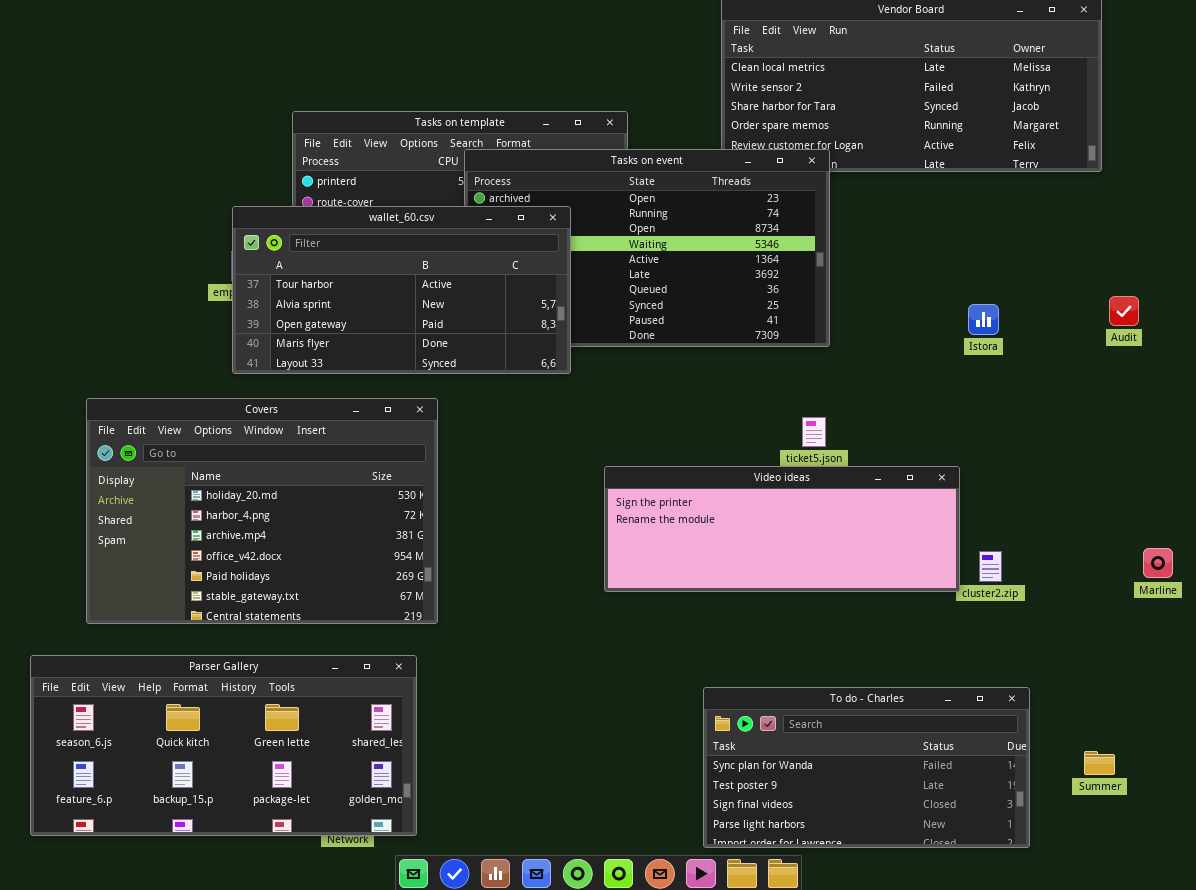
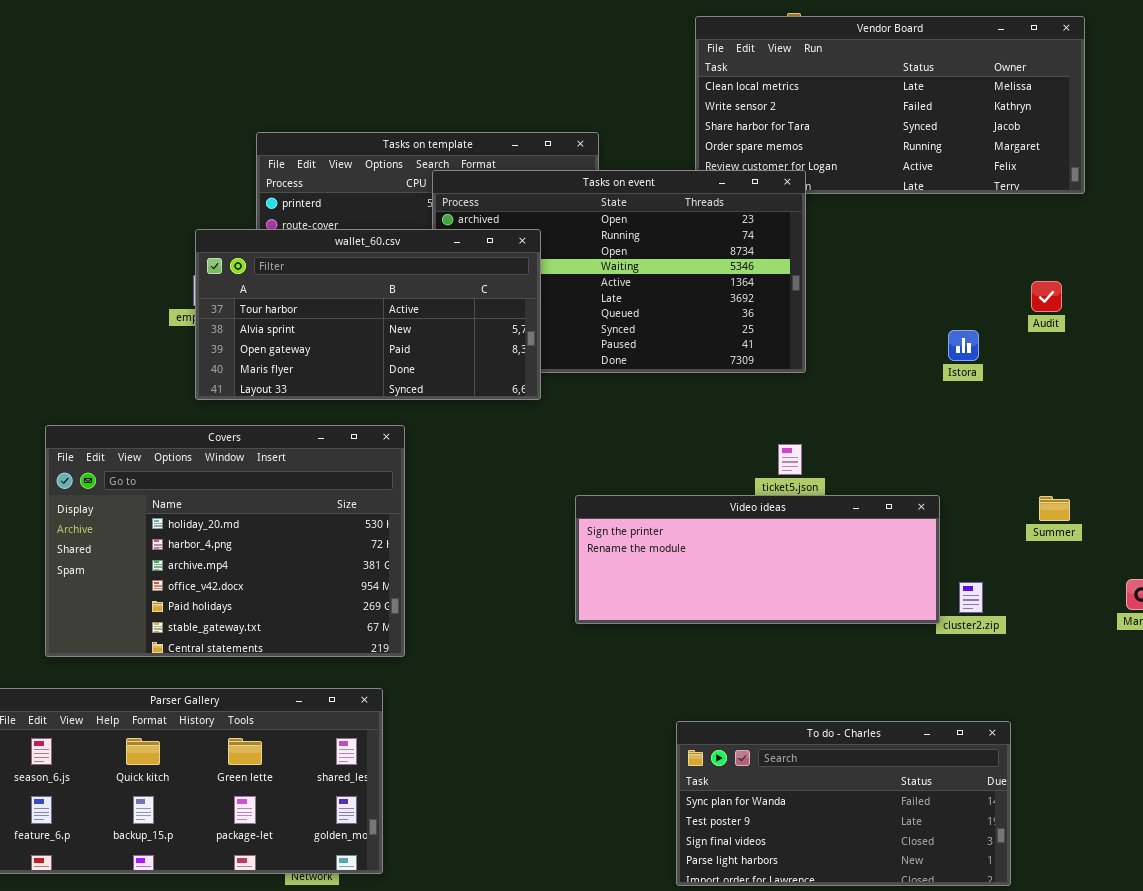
Audit: [1109,296,1139,326] -> [1031,281,1062,312], moved
Summer: [1084,751,1115,775] -> [1039,496,1070,521], moved

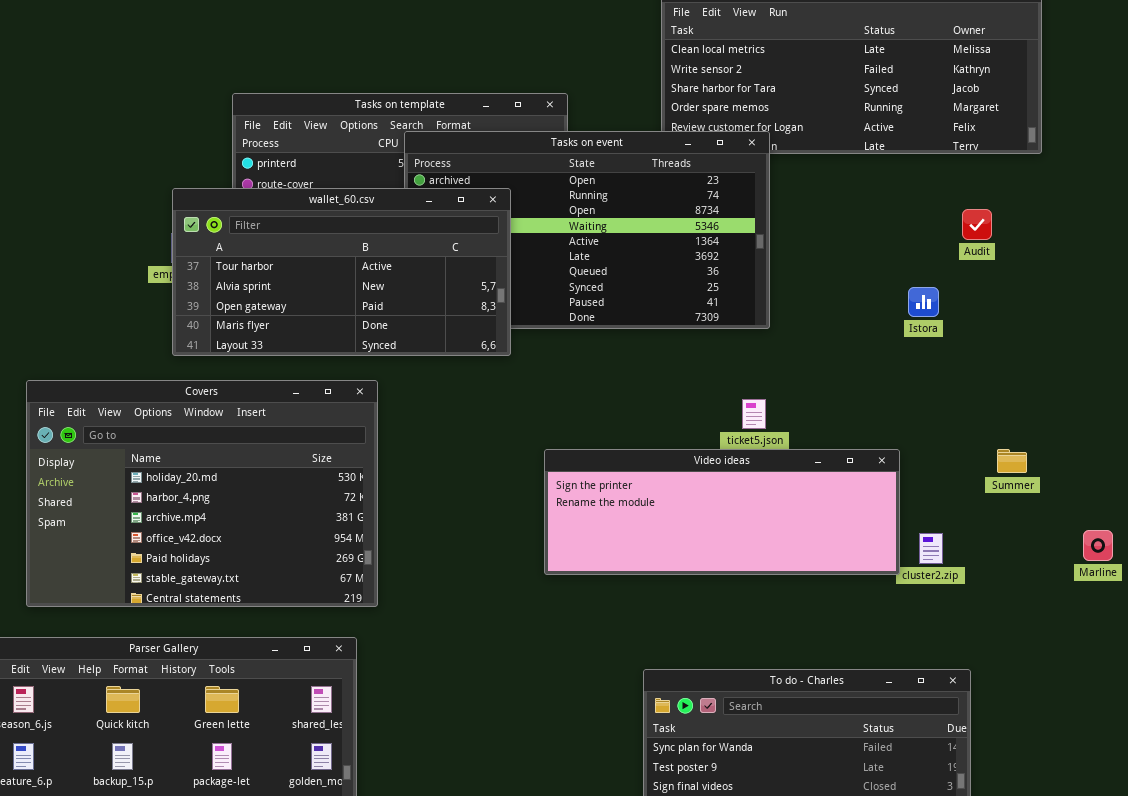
Audit: [1031,281,1062,312] -> [962,209,992,240], moved

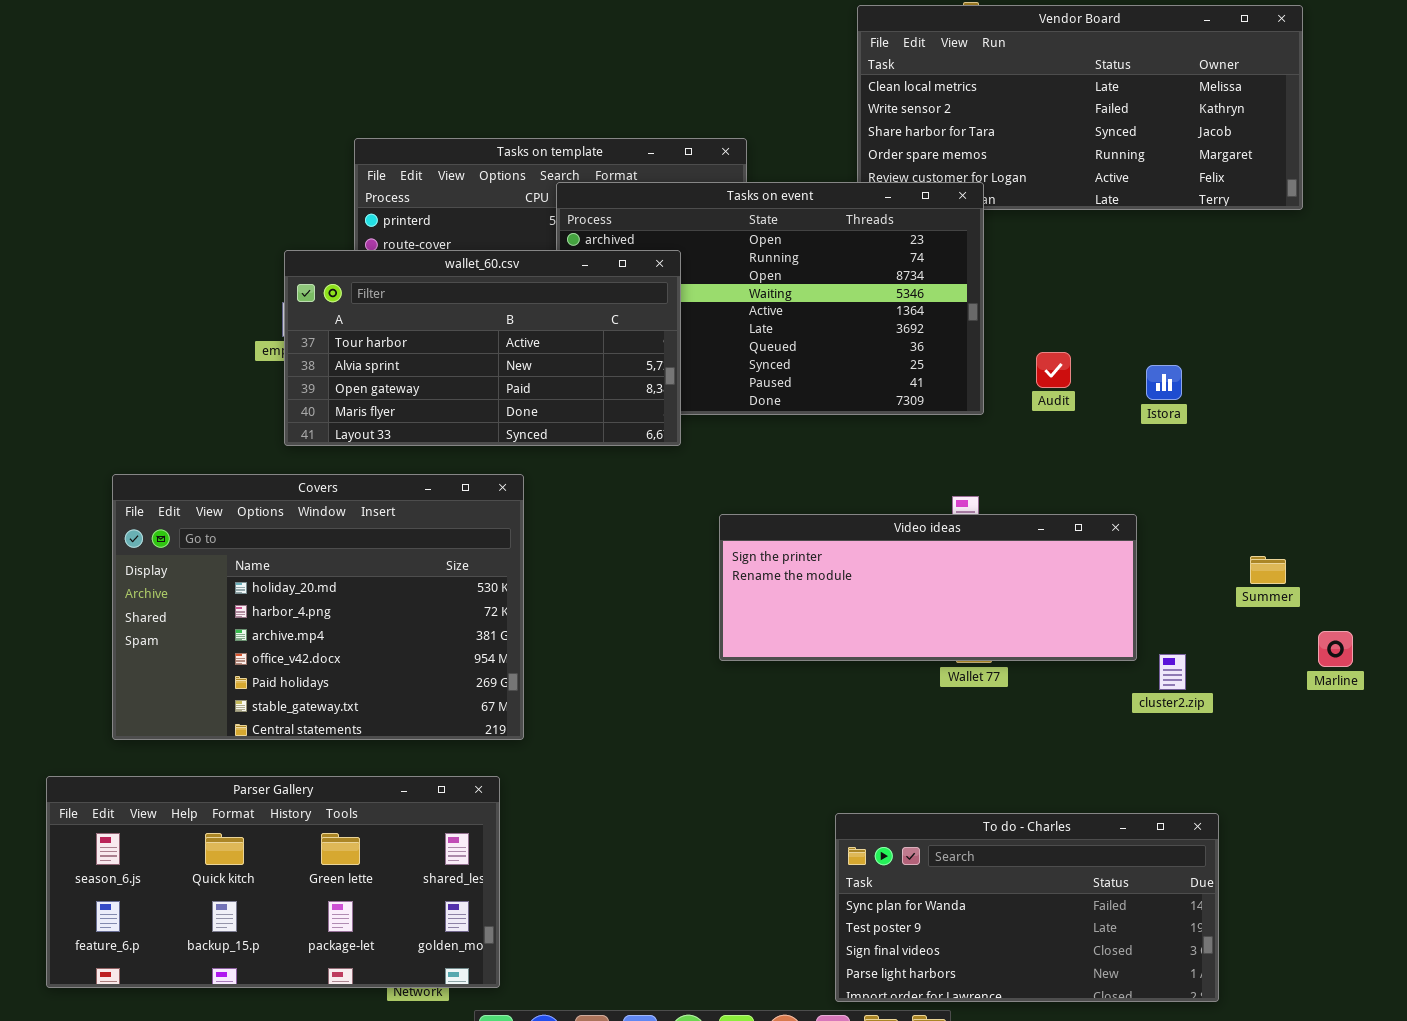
Audit: [962,209,992,240] -> [1036,352,1071,388], moved
Video ideas: [544,449,900,575] -> [719,514,1137,661], moved
Marline: [1083,530,1113,561] -> [1318,631,1353,667], moved

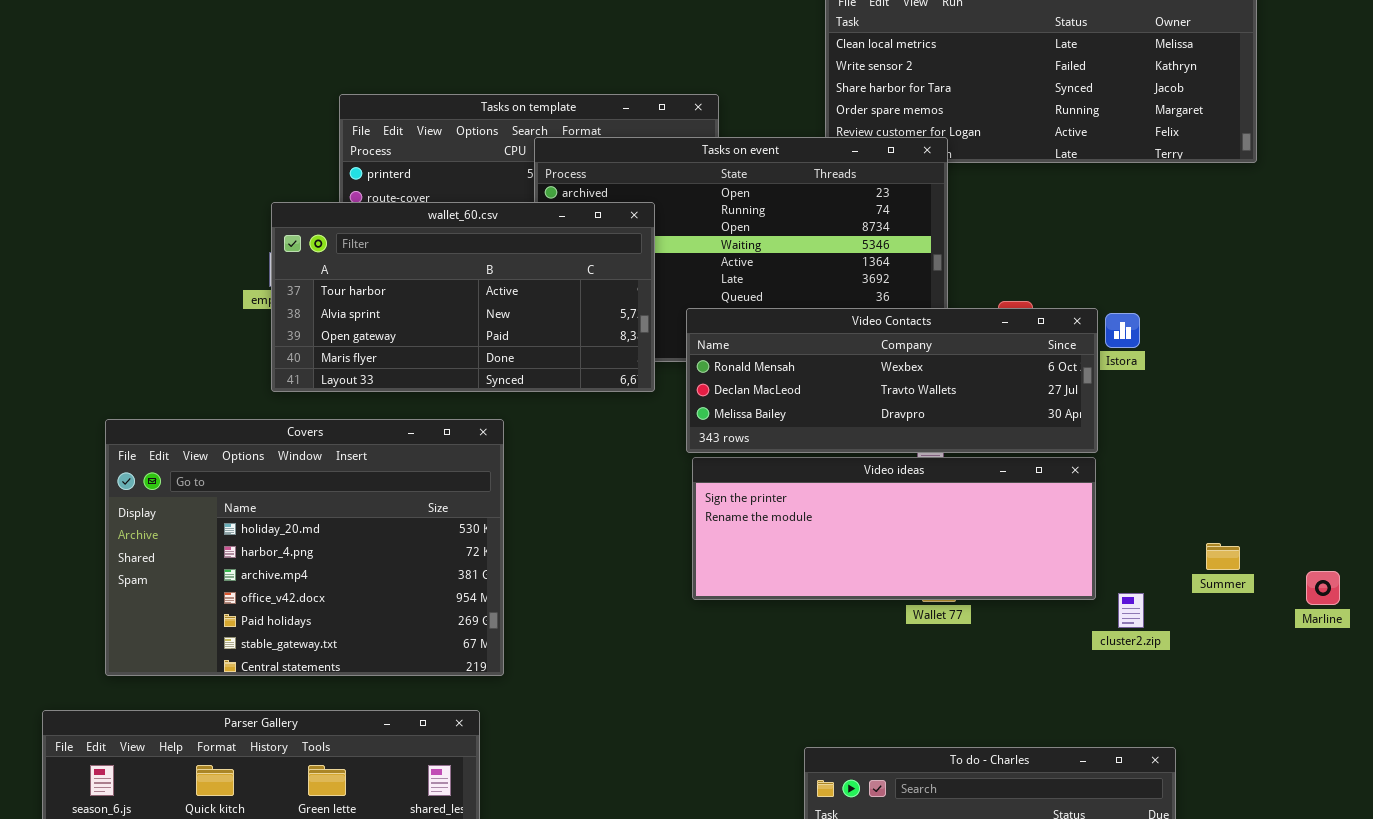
Video Contacts: none -> [686,308,1098,453], opened
Summer: [1250,556,1286,584] -> [1206,543,1240,570], moved
Marline: [1318,631,1353,667] -> [1306,571,1340,605], moved

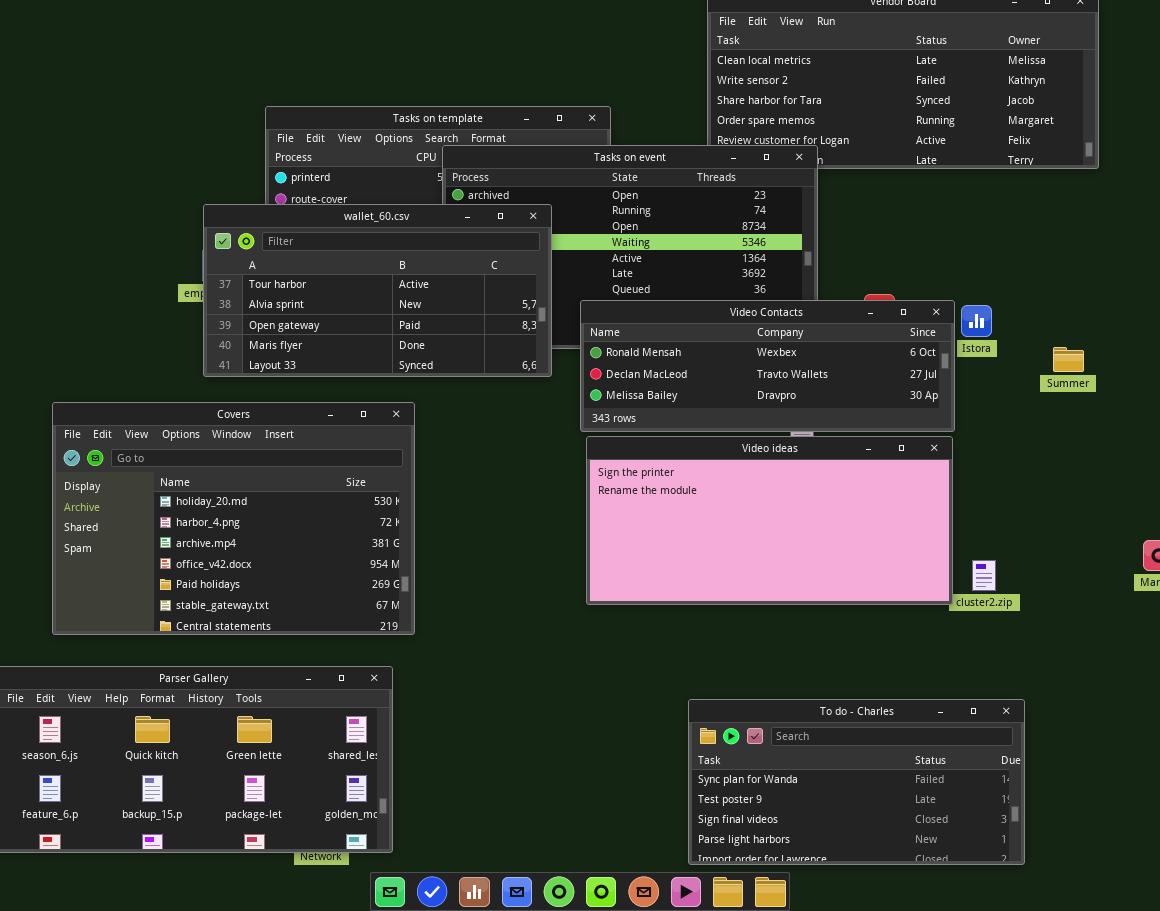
Video ideas: [692,457,1096,600] -> [586,436,953,605], resized
Summer: [1206,543,1240,570] -> [1053,347,1084,372], moved

